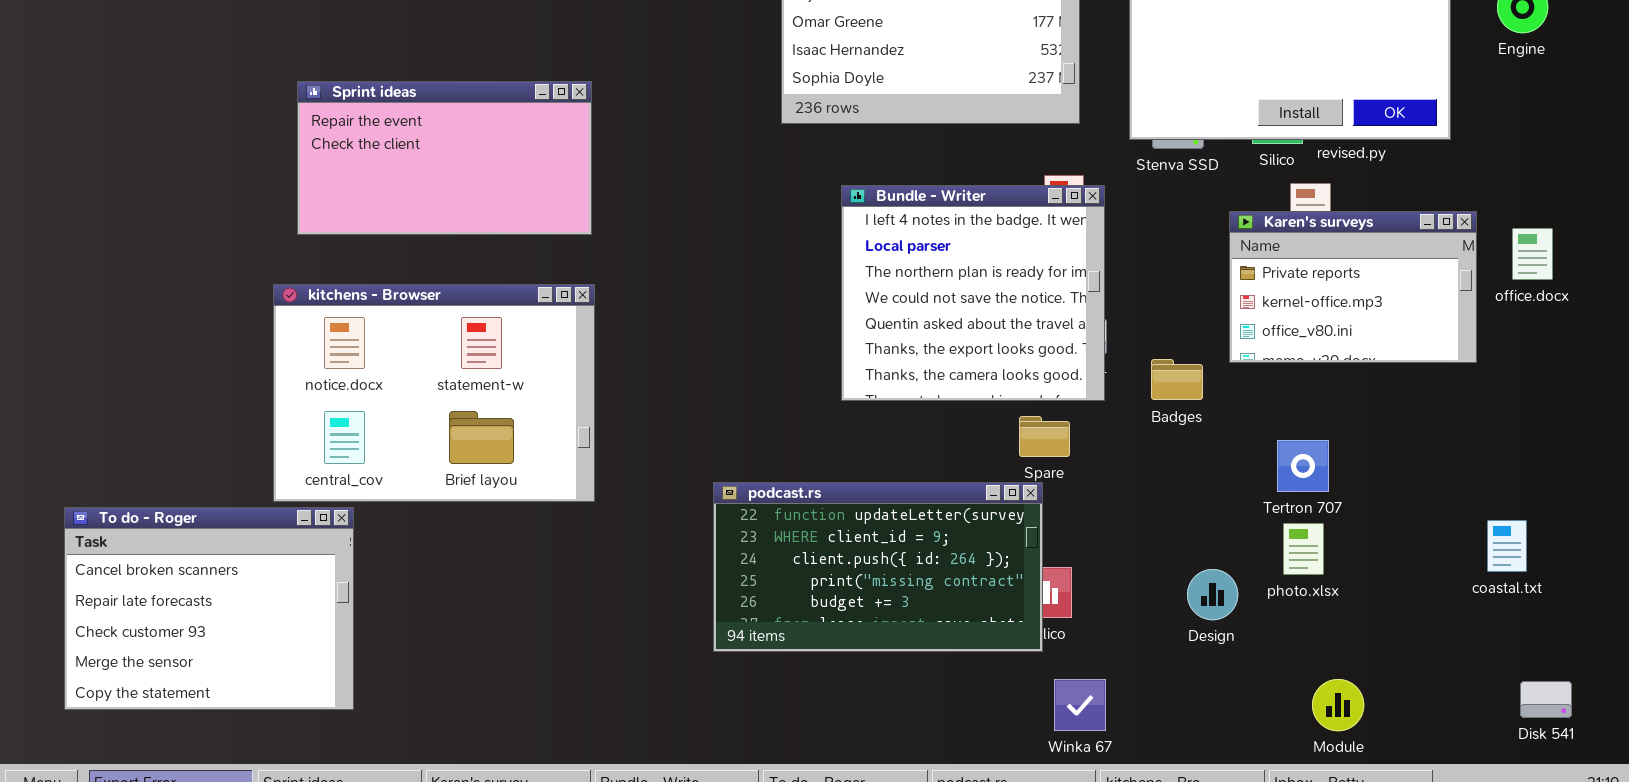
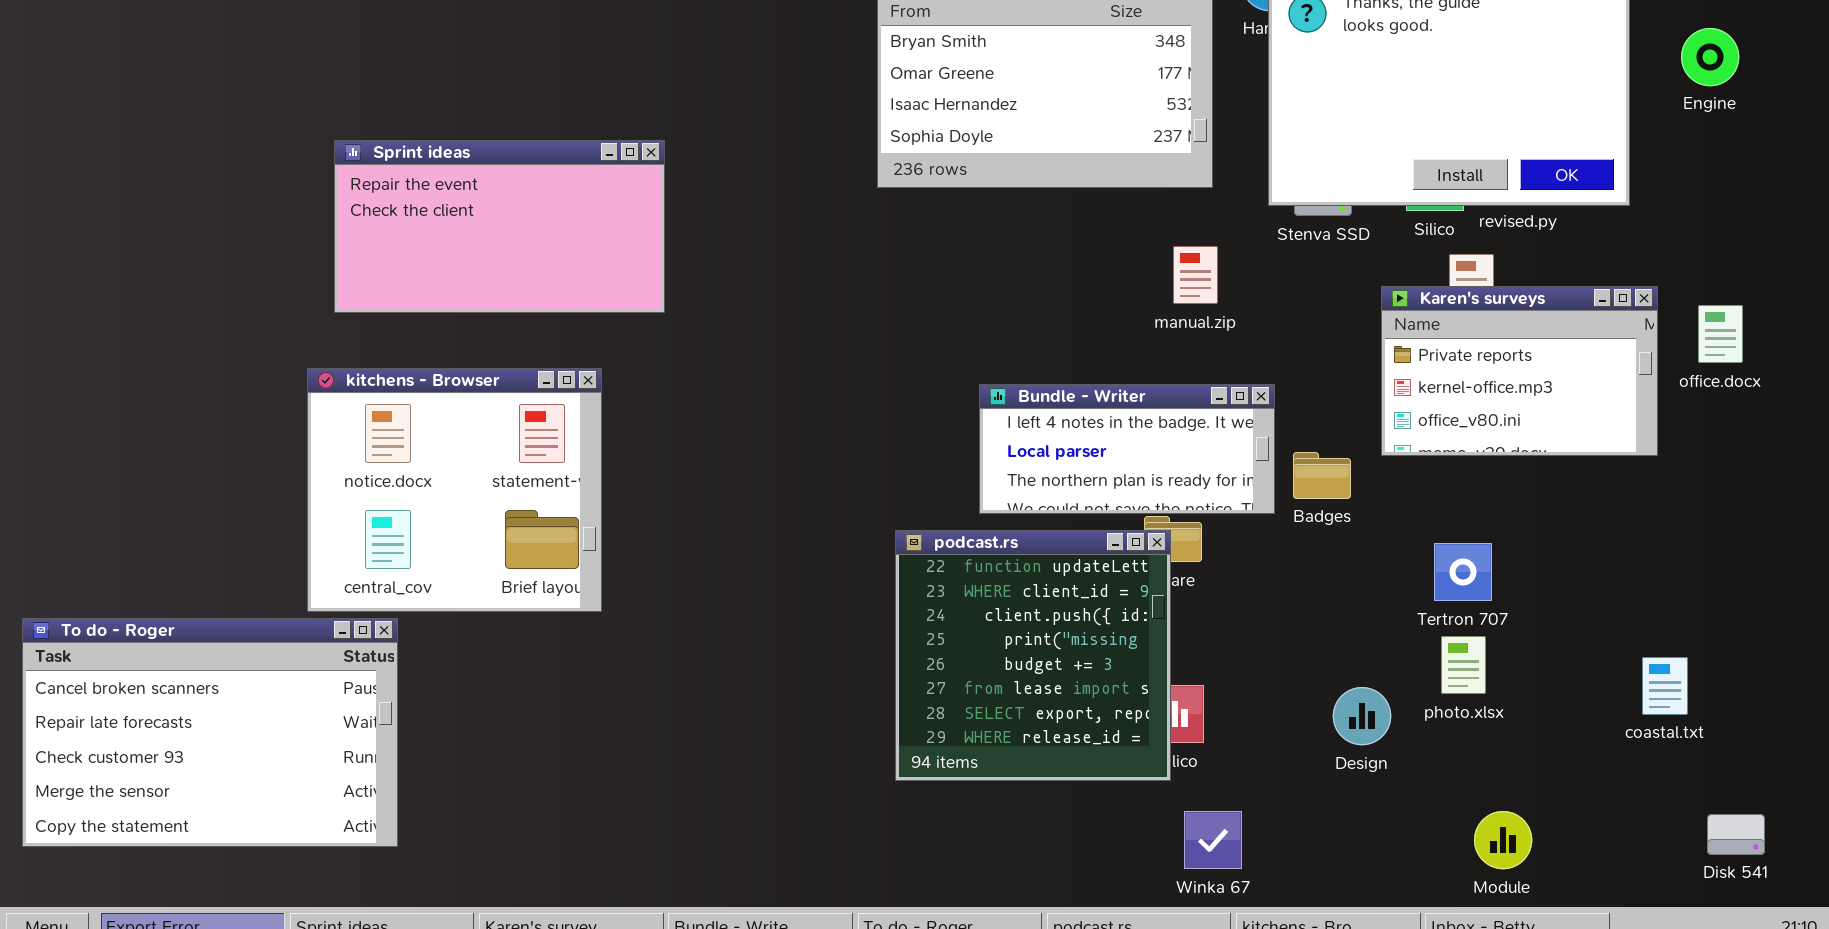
Bundle - Writer: [841,185,1105,401] -> [979,384,1275,514], moved, resized
kitchens - Browser: [273,284,595,502] -> [307,368,602,612], resized
podcast.rs: [713,482,1043,652] -> [895,530,1171,781], resized
To do - Roger: [64,507,354,710] -> [22,618,398,847], resized
coastal.txt: [1487,520,1527,572] -> [1642,657,1688,715], moved

